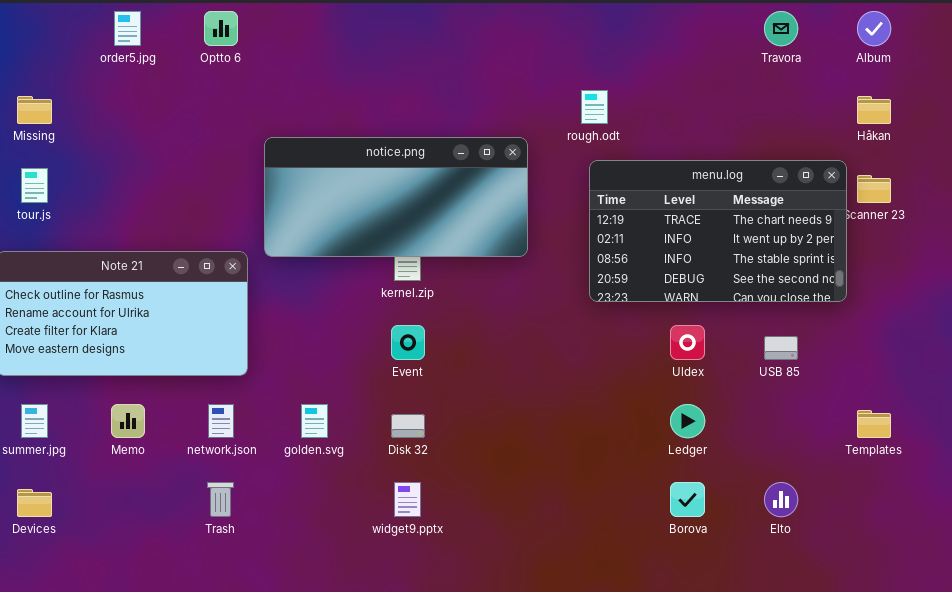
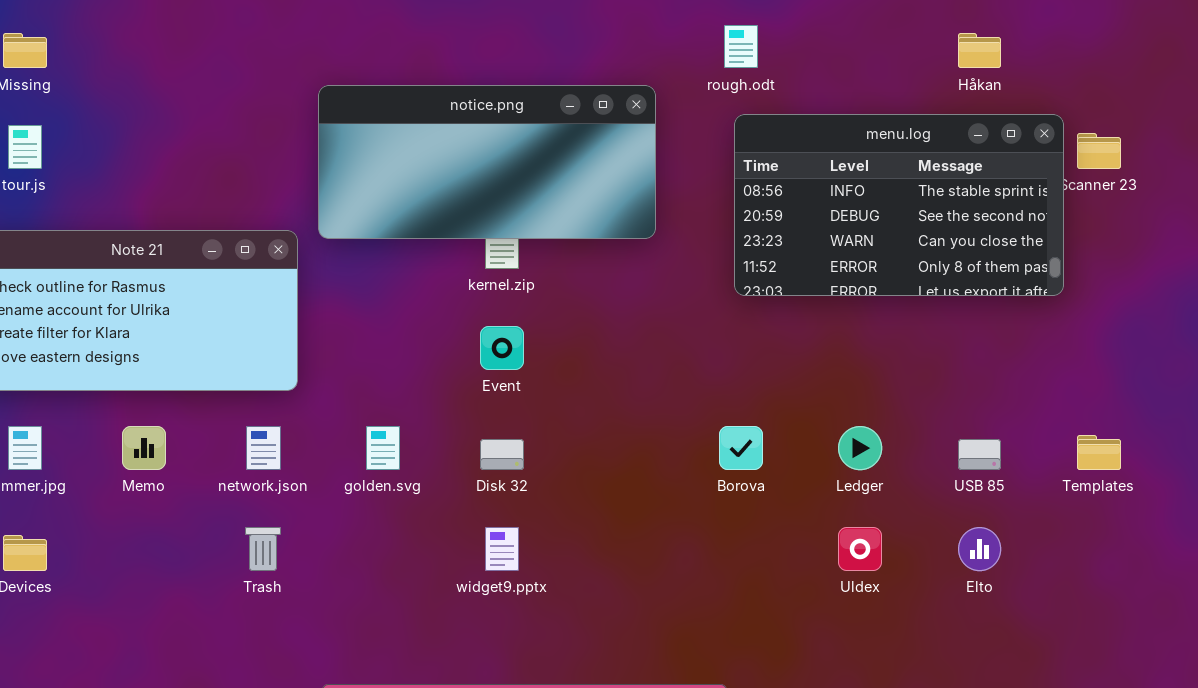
Håkan: [857,96,891,124] -> [958,33,1001,68], moved
menu.log: [589,160,847,302] -> [734,114,1064,296], scrolled down 2 rows
Uldex: [670,325,705,360] -> [838,527,882,571], moved
USB 85: [764,336,798,360] -> [958,439,1001,470], moved
Borova: [670,482,705,517] -> [719,426,763,470], moved

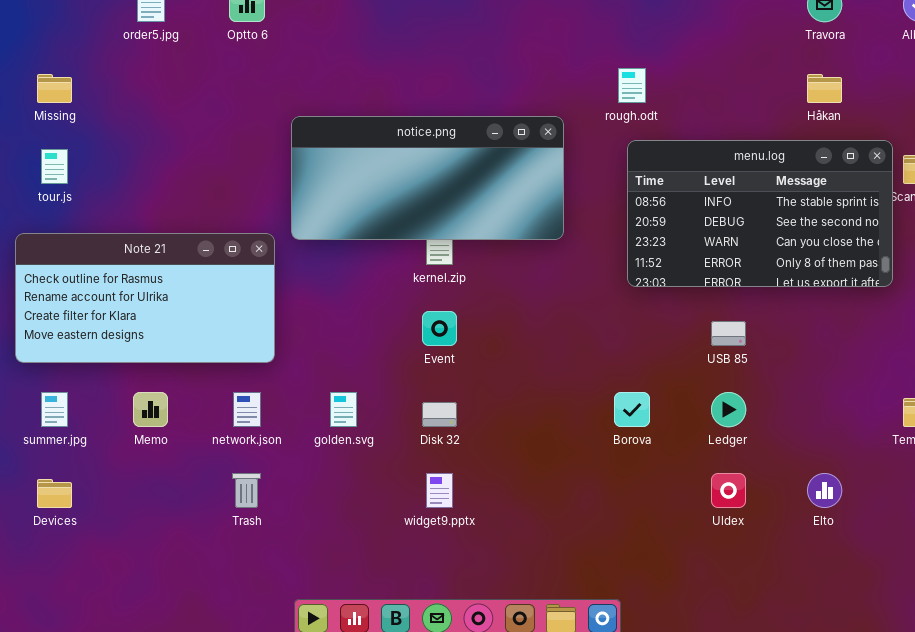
USB 85: [958,439,1001,470] -> [711,321,746,346], moved

